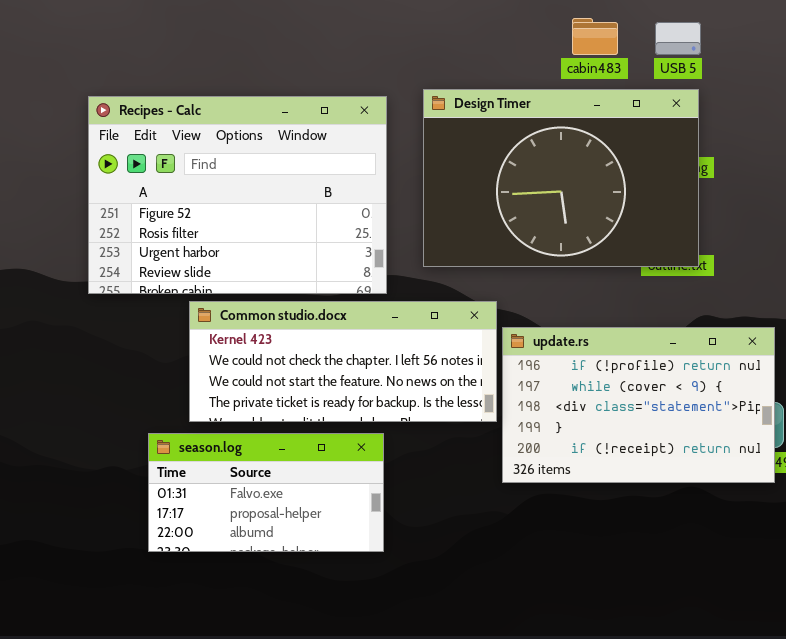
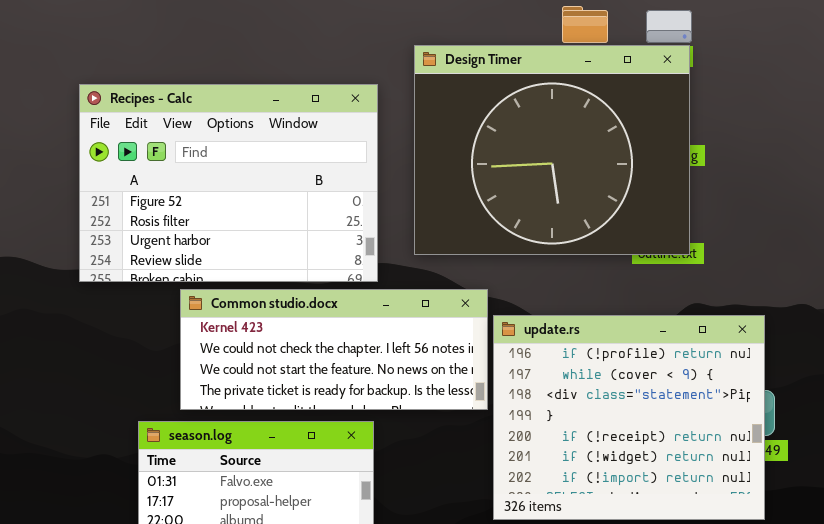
Design Timer: [423,89,699,267] -> [414,45,690,255], resized
update.rs: [502,327,775,483] -> [493,315,765,520], resized

